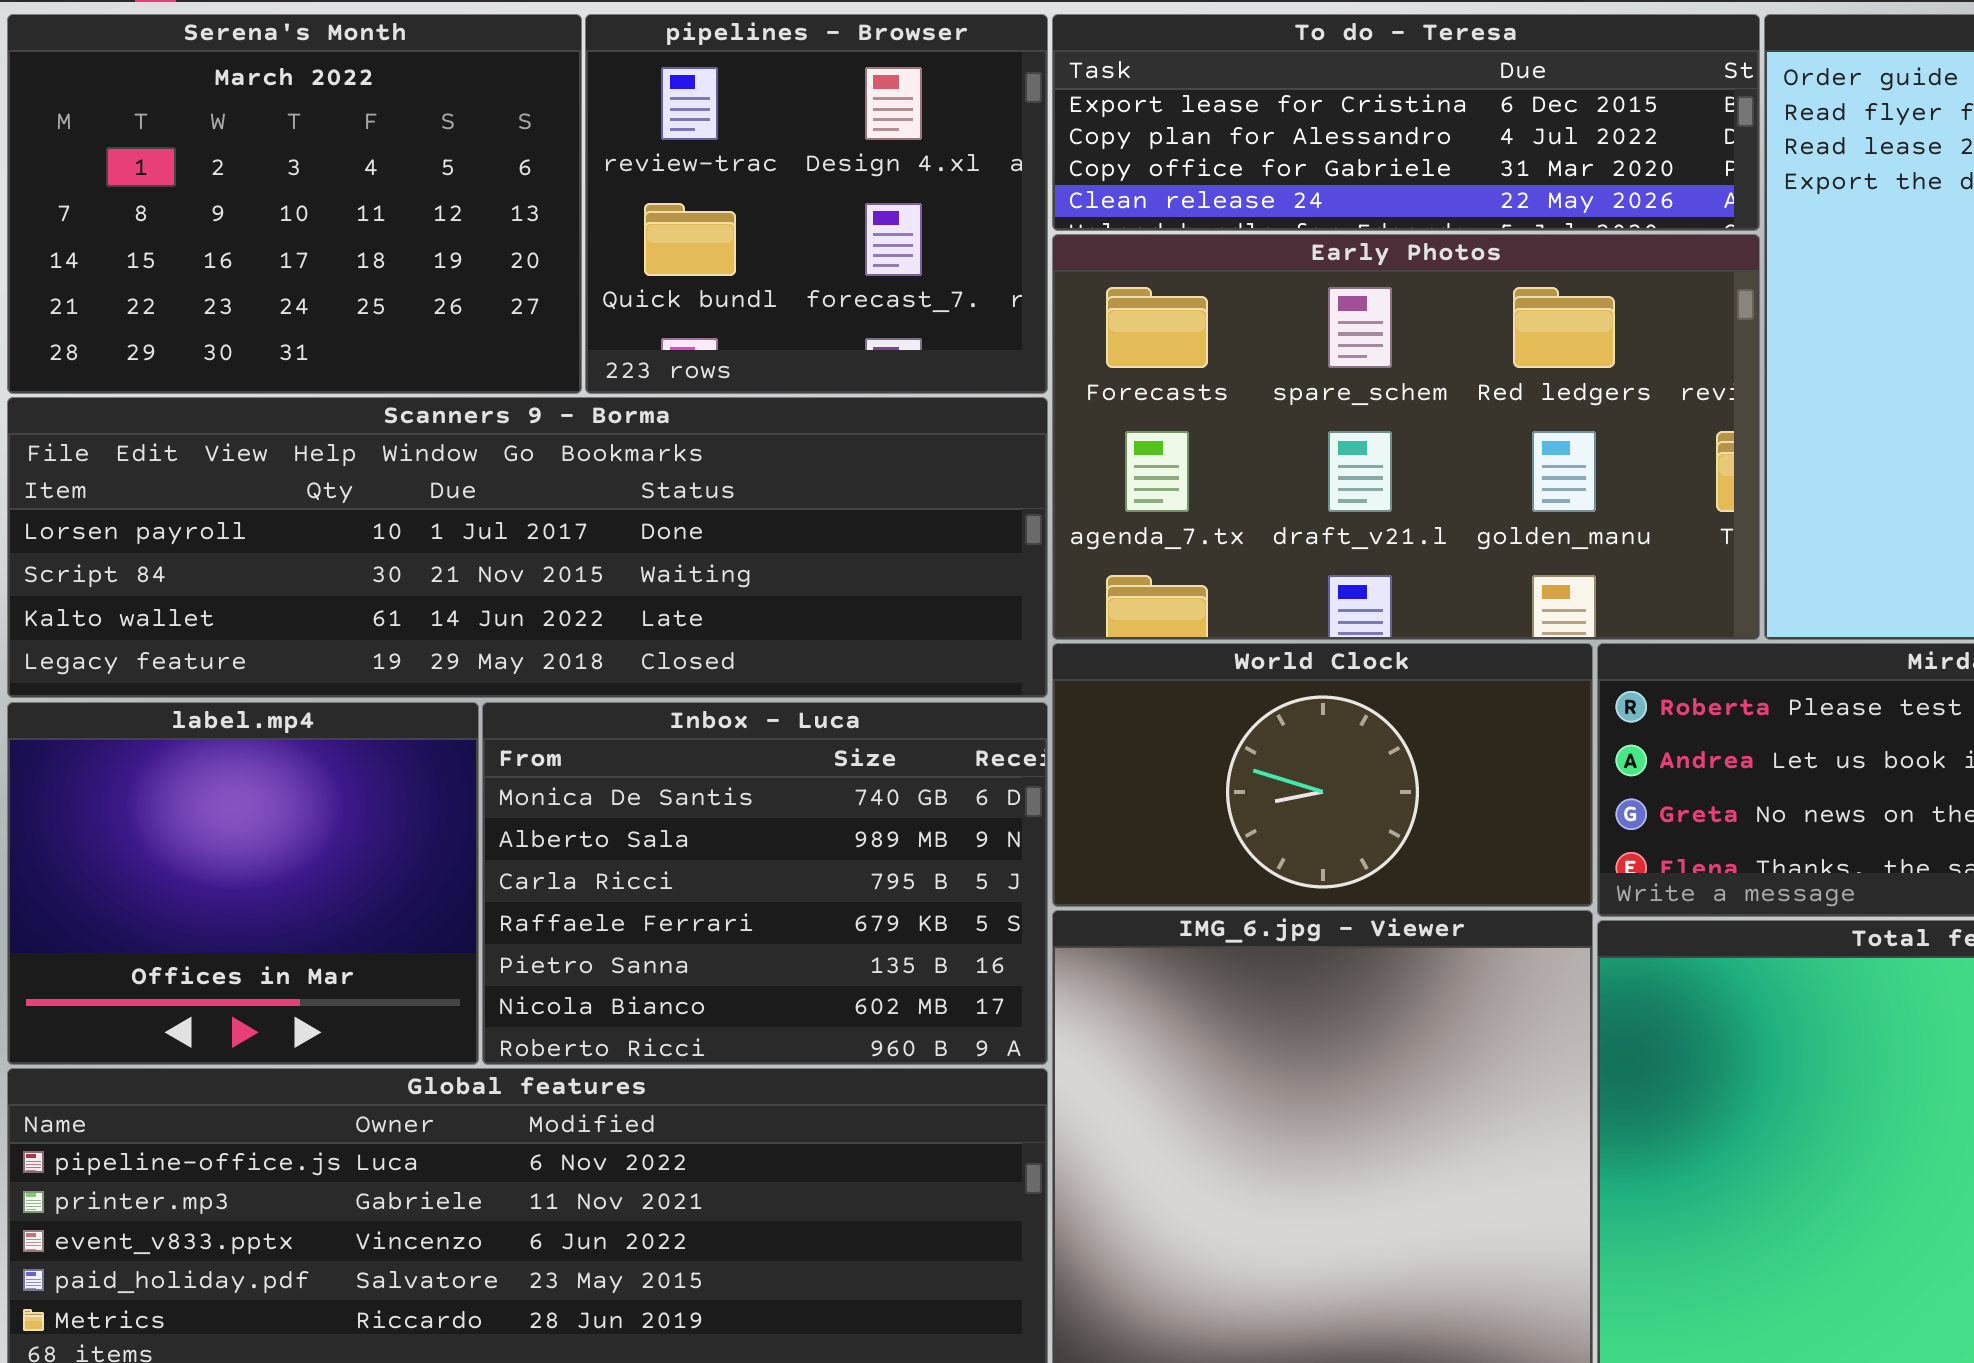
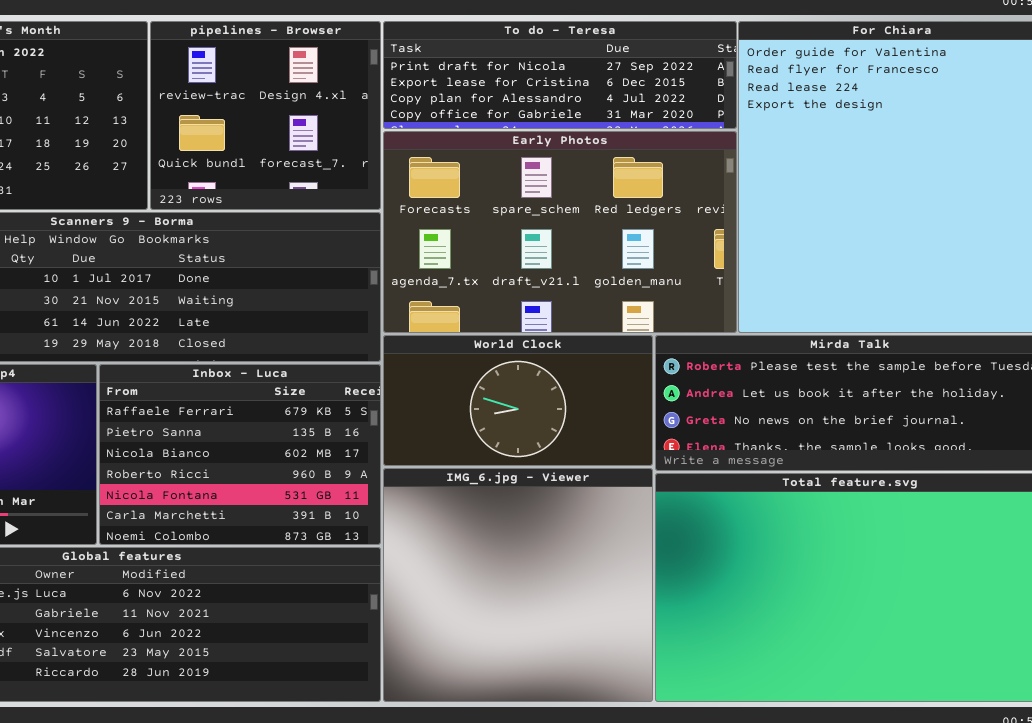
To do - Teresa: [1052,14,1760,231] -> [383,21,737,129], scrolled up 1 row
Inbox - Luca: [482,702,1048,1065] -> [99,364,381,545], scrolled down 3 rows

